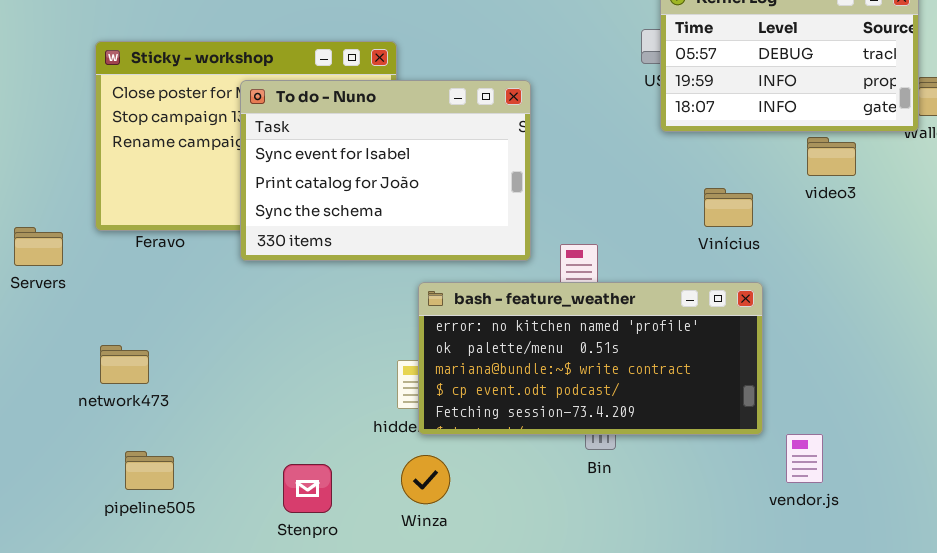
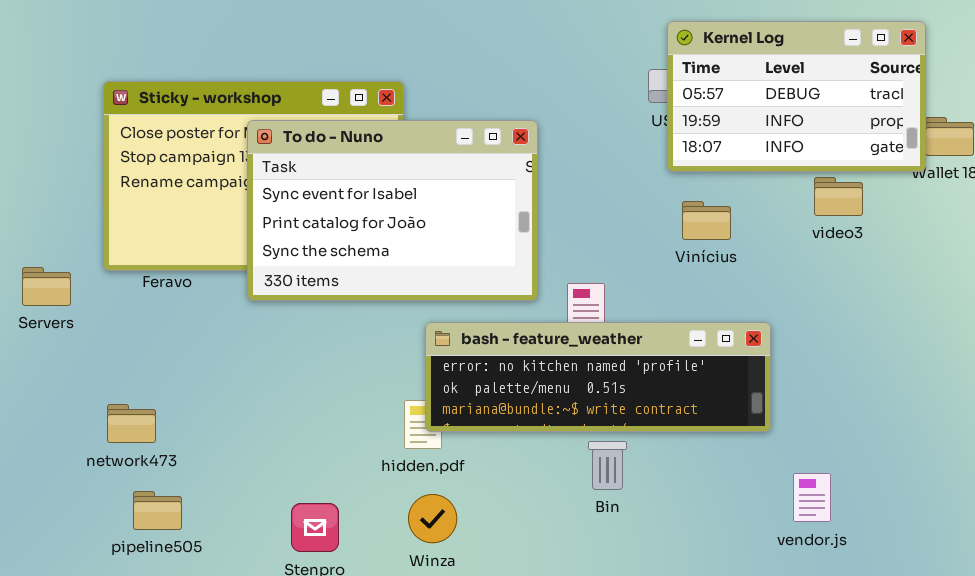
Vinícius: [704,188,753,227] -> [682,201,731,240], moved
bash - feature_weather: [418,282,763,435] -> [425,322,771,432], resized
network473: [100,345,149,384] -> [107,404,156,443], moved

